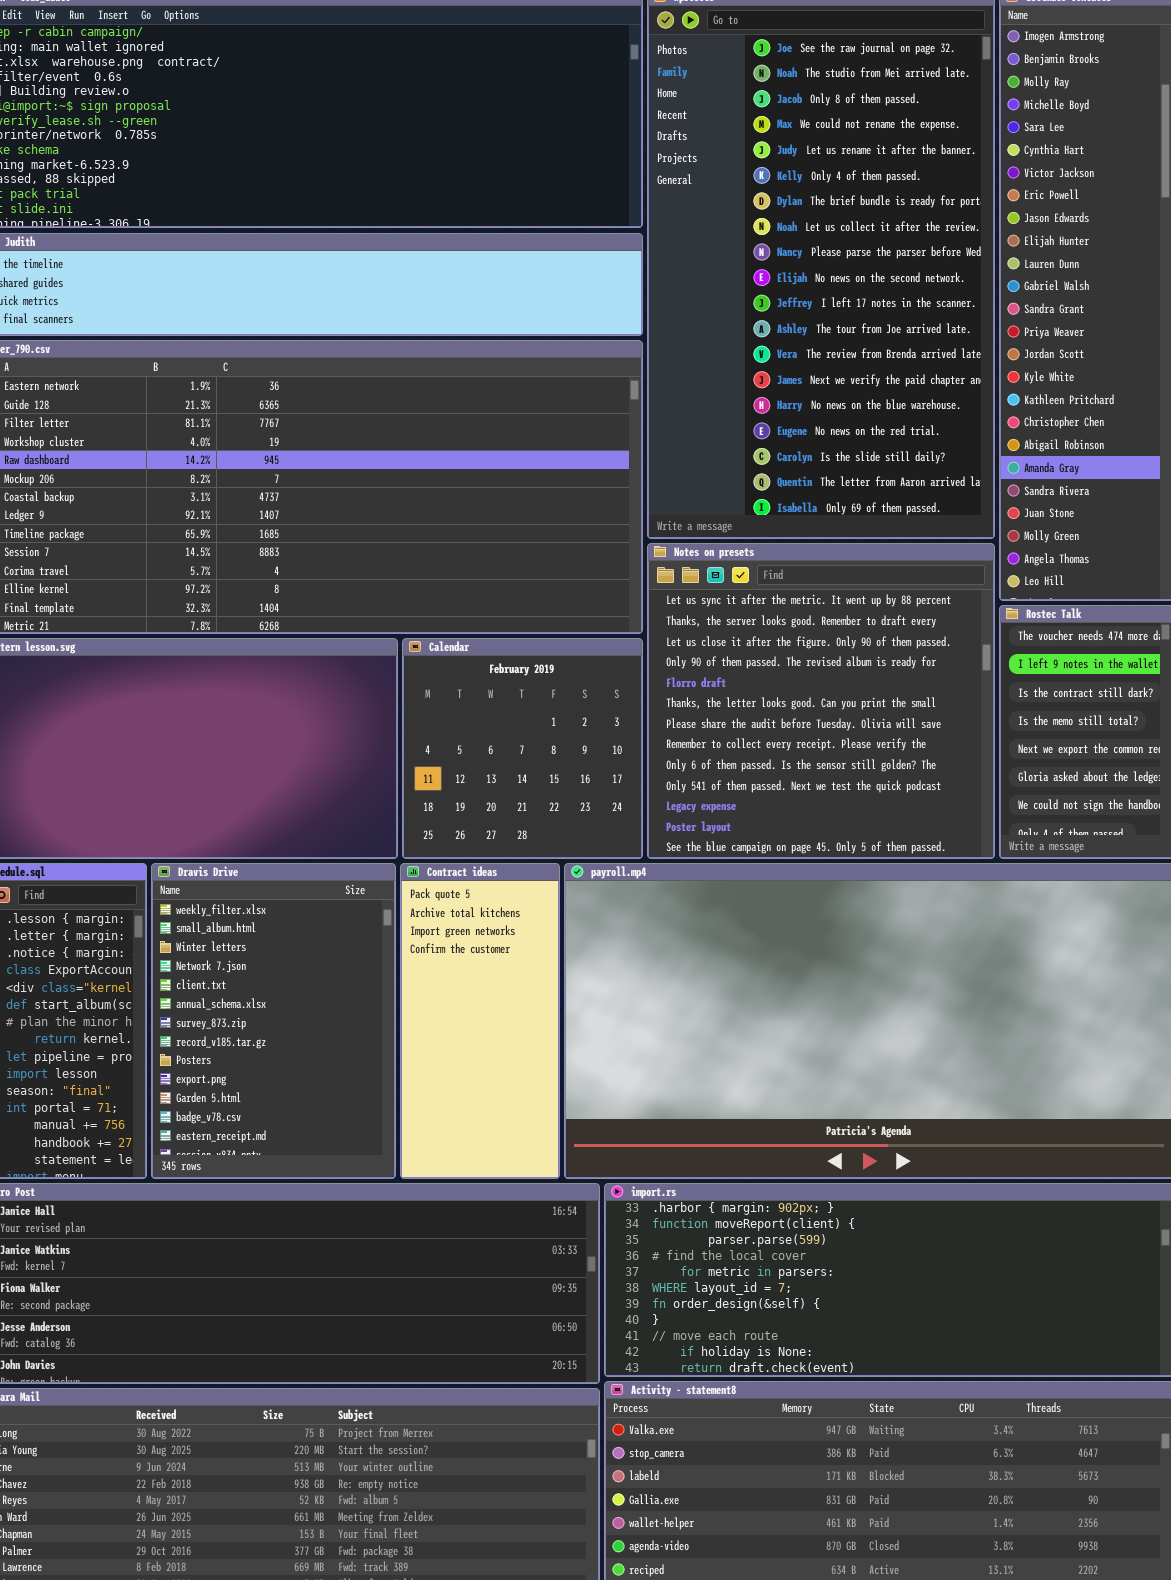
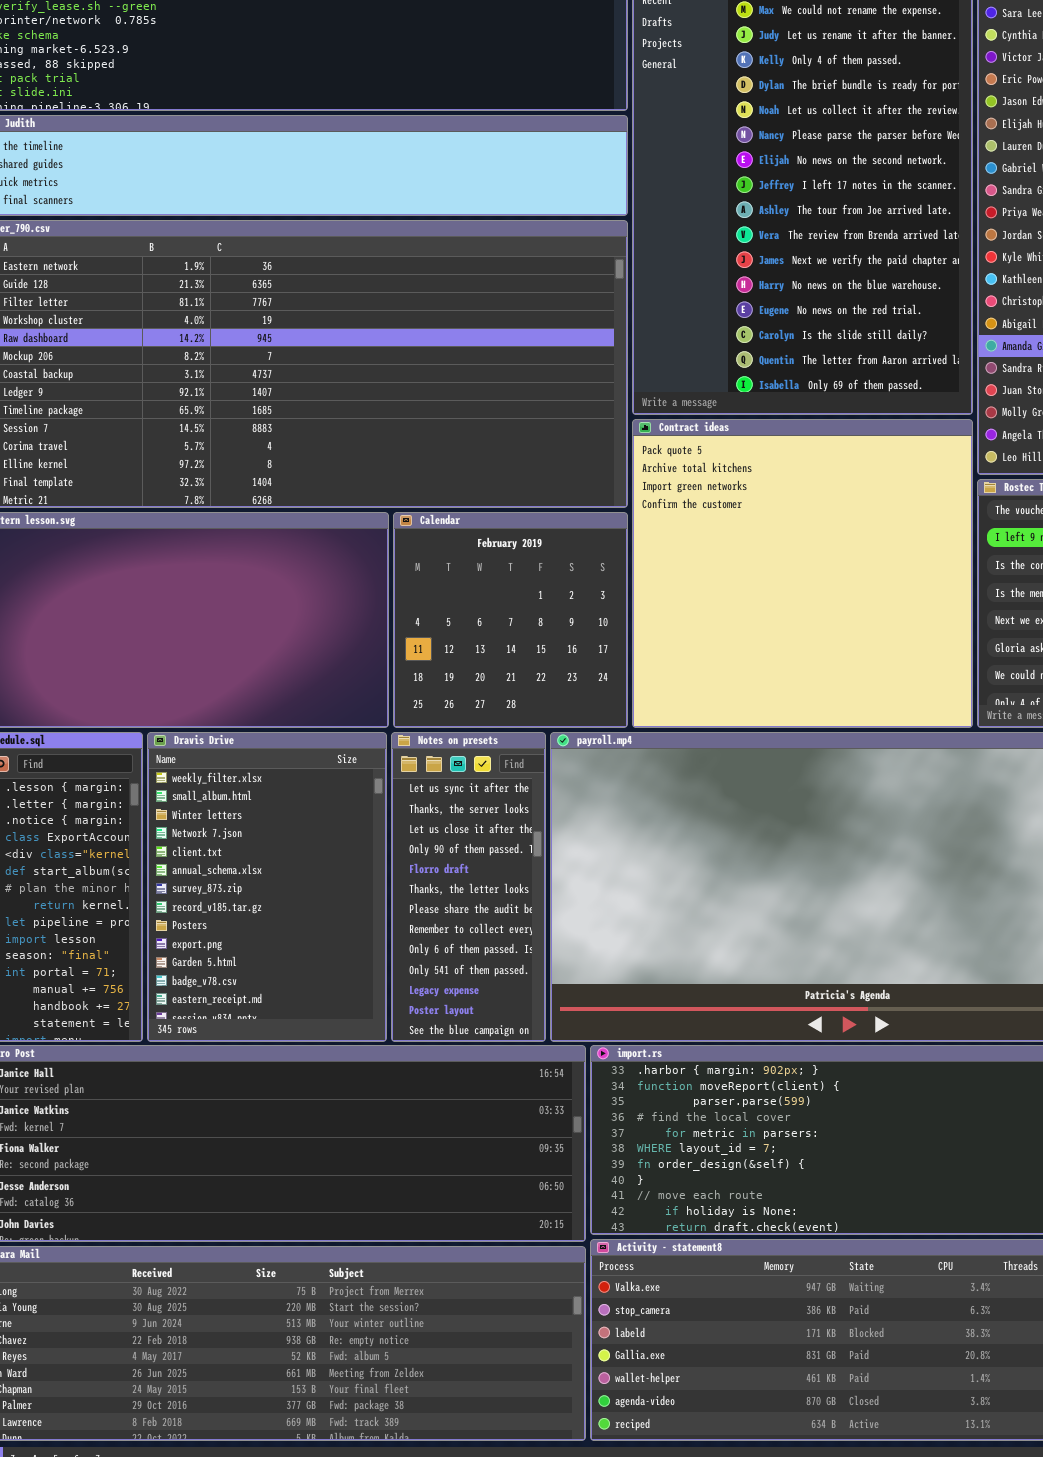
Notes on presets: [647,543,995,859] -> [391,732,546,1042], moved, resized
Contract ideas: [400,863,560,1179] -> [632,419,973,728], moved, resized

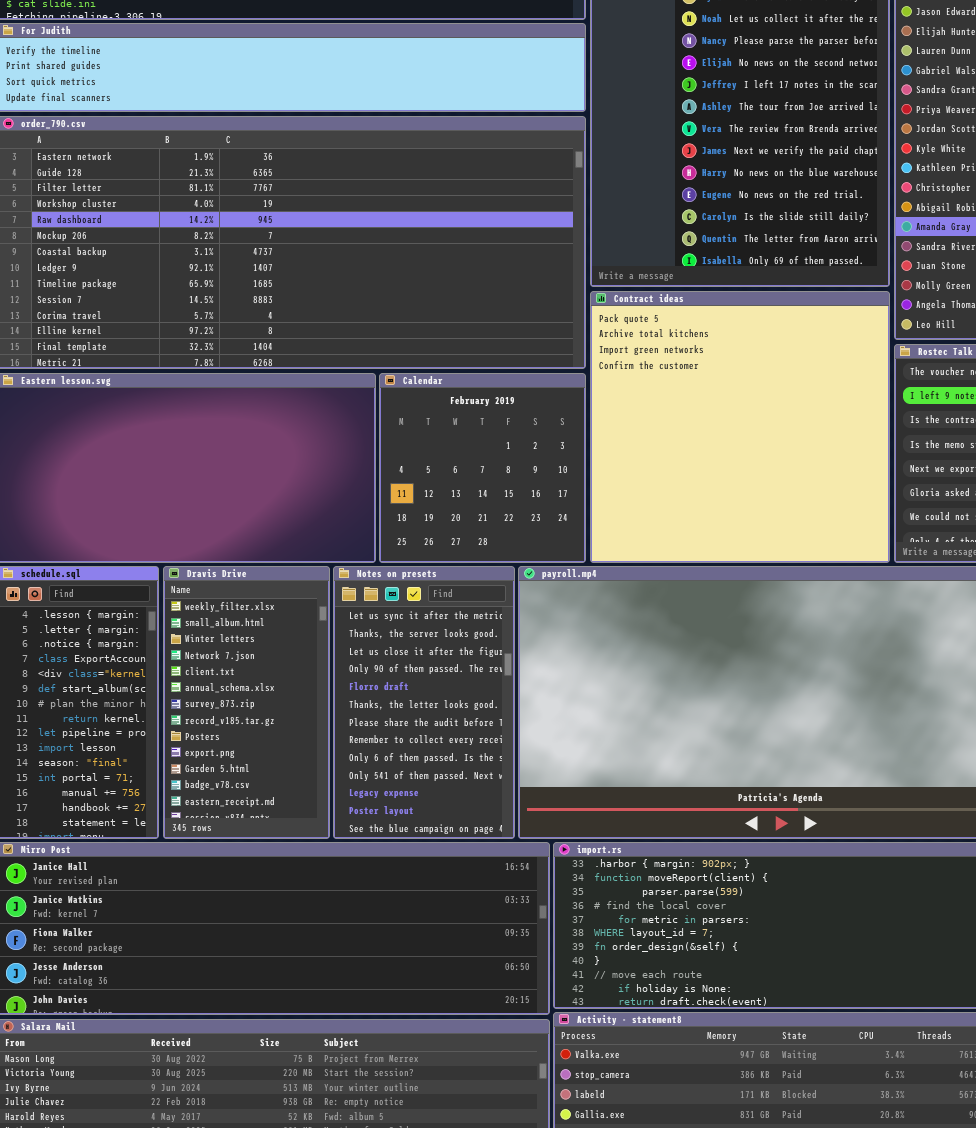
Dravis Drive: [147,732,387,1042] -> [163,566,330,839], resized
Notes on presets: [391,732,546,1042] -> [333,566,515,839], resized

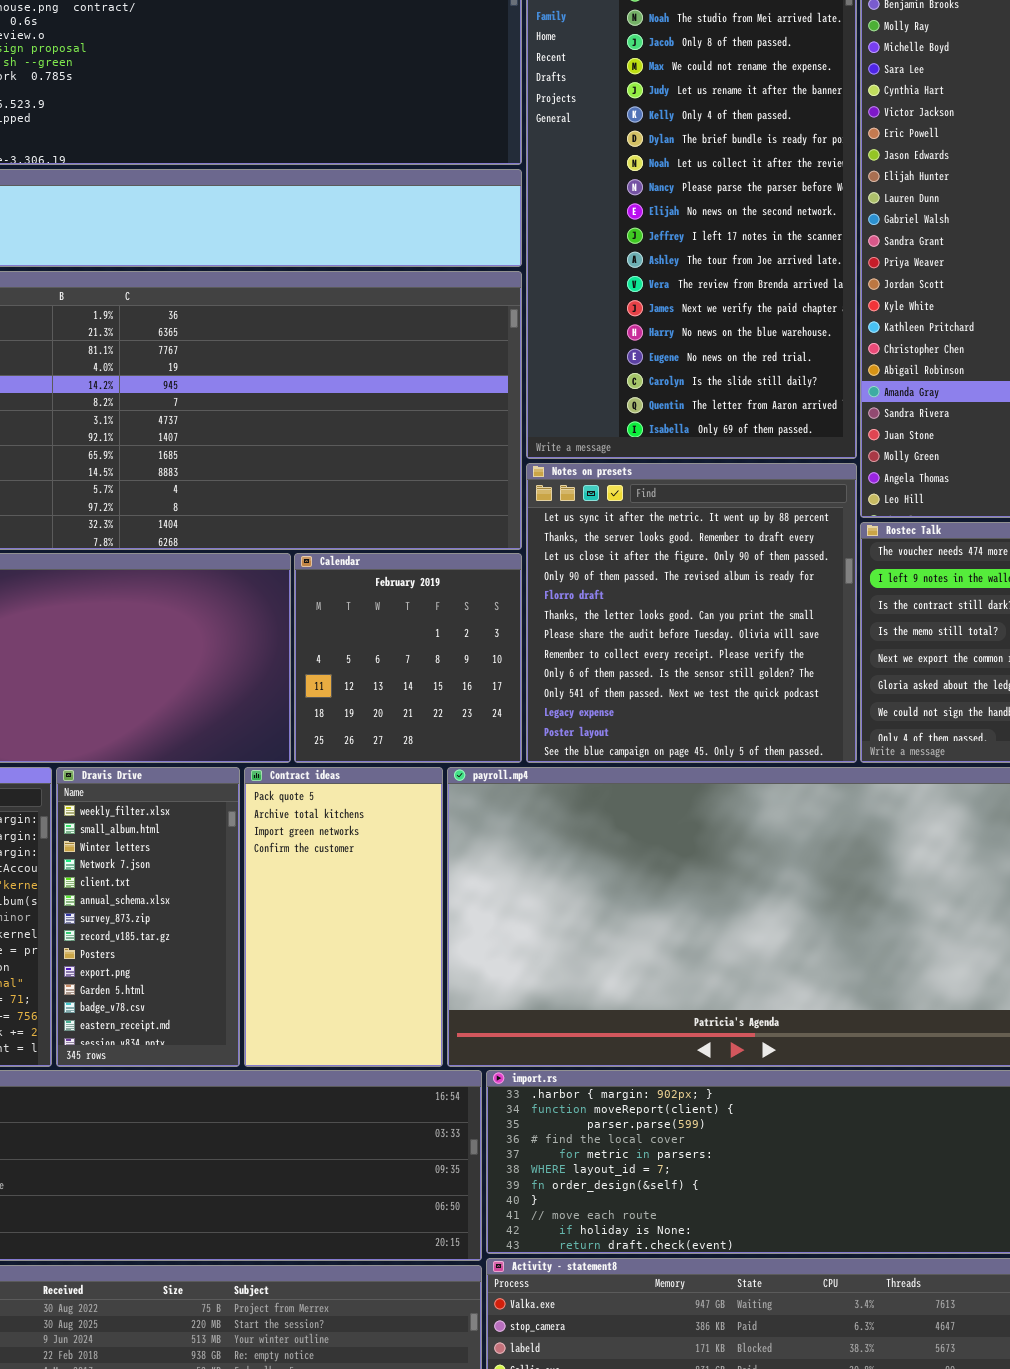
Contract ideas: [590,291,890,563] -> [244,767,443,1067], moved, resized
Notes on presets: [333,566,515,839] -> [526,463,857,763], moved, resized

